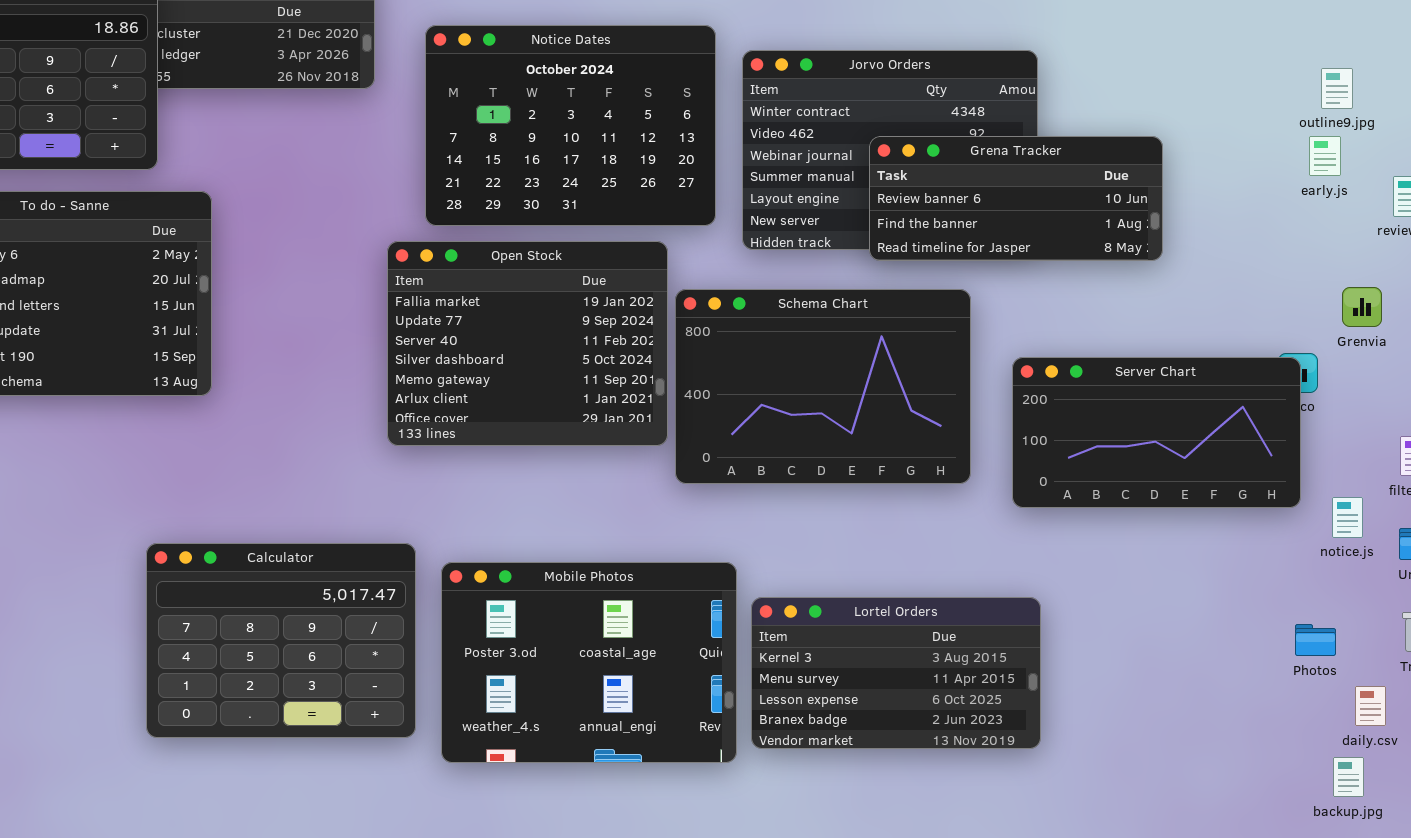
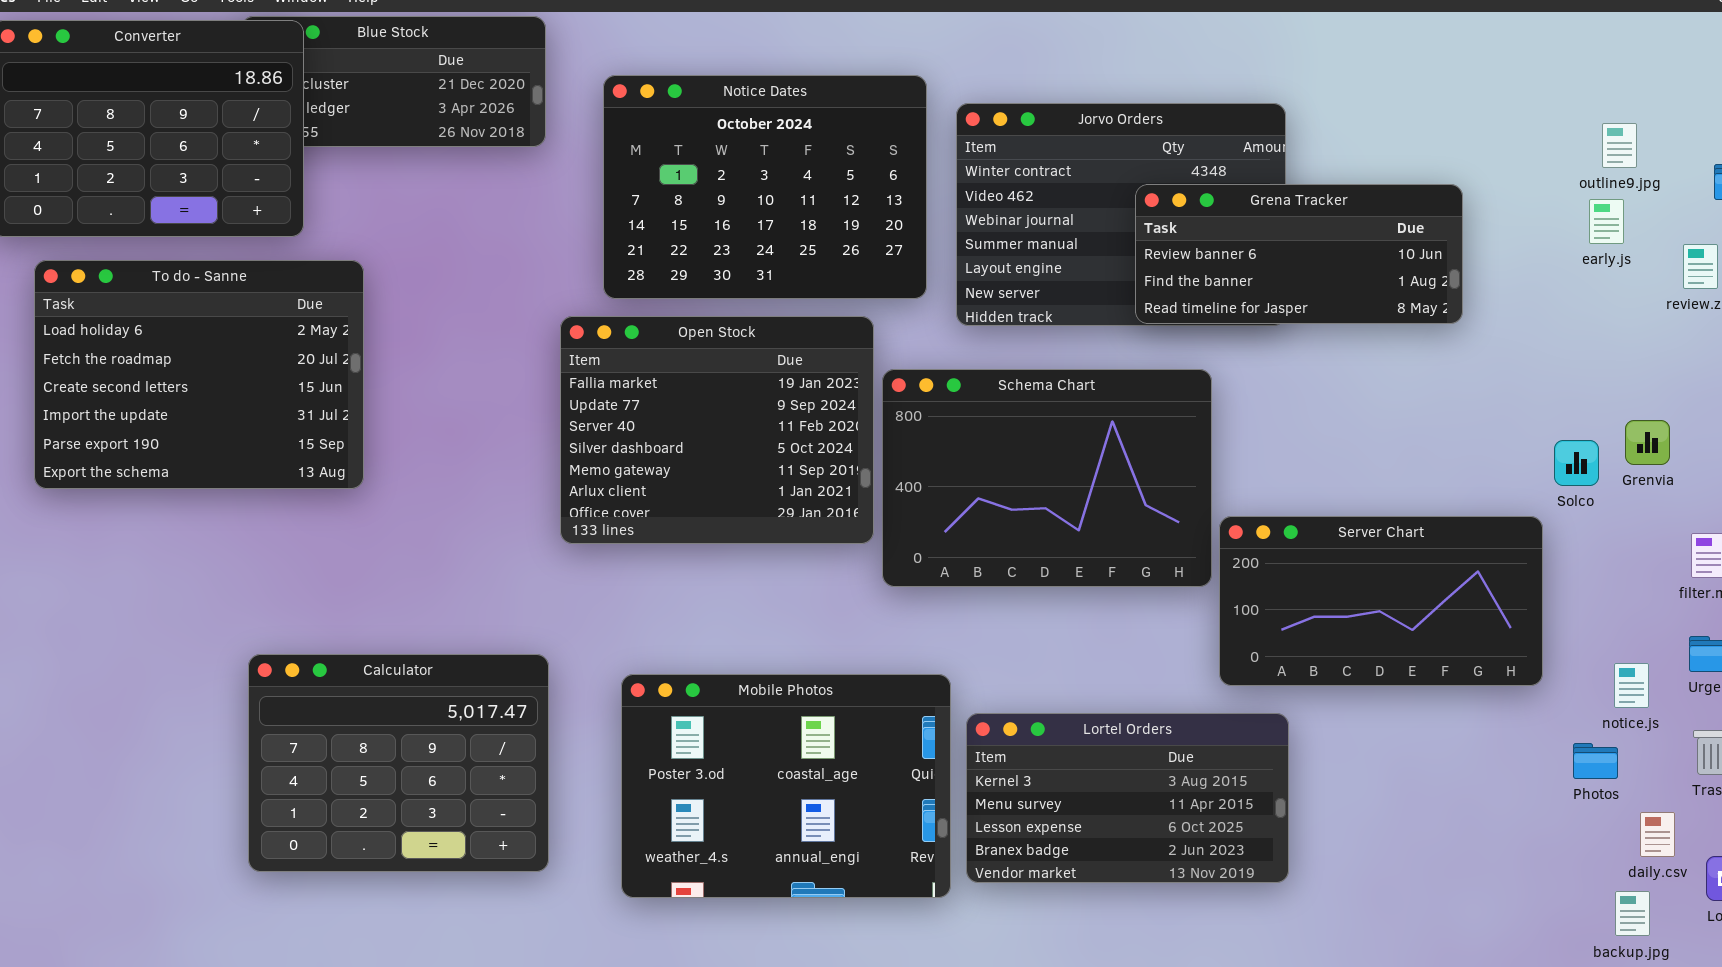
Grena Tracker: [869,136,1163,261] -> [1135,184,1463,324], moved
Grenvia: [1342,287,1382,327] -> [1625,420,1670,465], moved
Server Chart: [1012,357,1301,508] -> [1219,516,1543,686], moved
notice.js: [1332,497,1363,538] -> [1614,663,1649,708], moved
Calculator: [146,543,416,738] -> [248,654,549,872], moved

